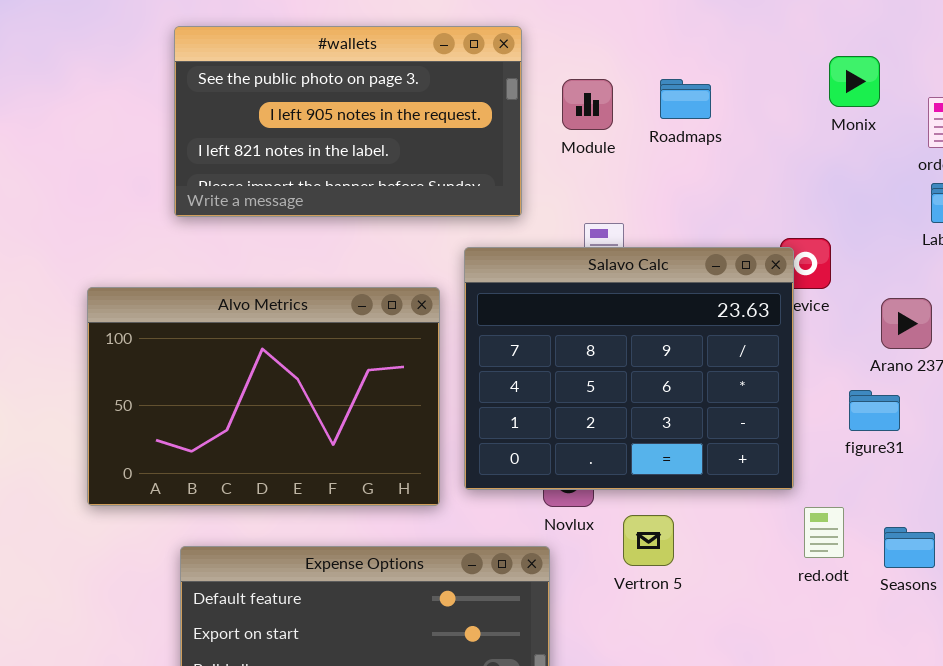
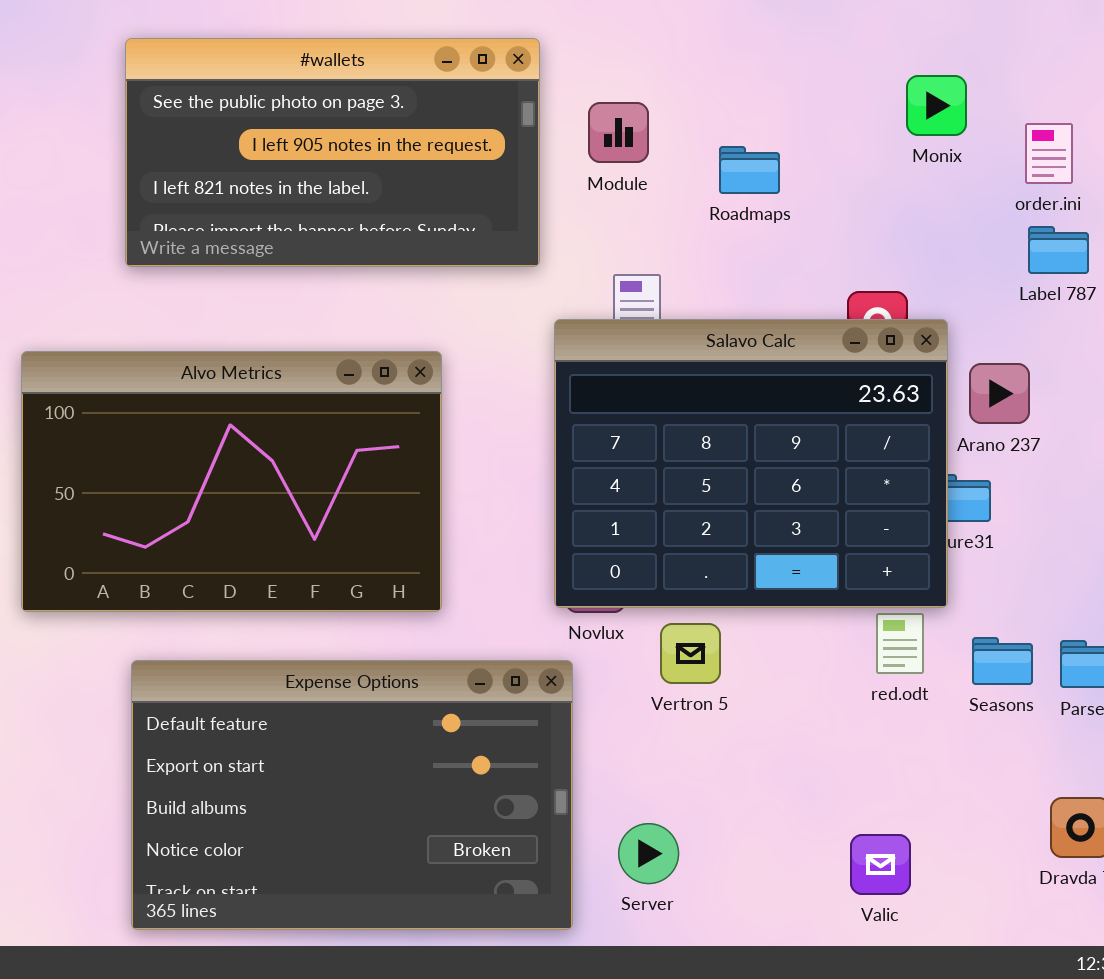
Roadmaps: [660,79,711,119] -> [719,146,780,194], moved
Salavo Calc: [464,247,794,490] -> [554,319,948,608], moved

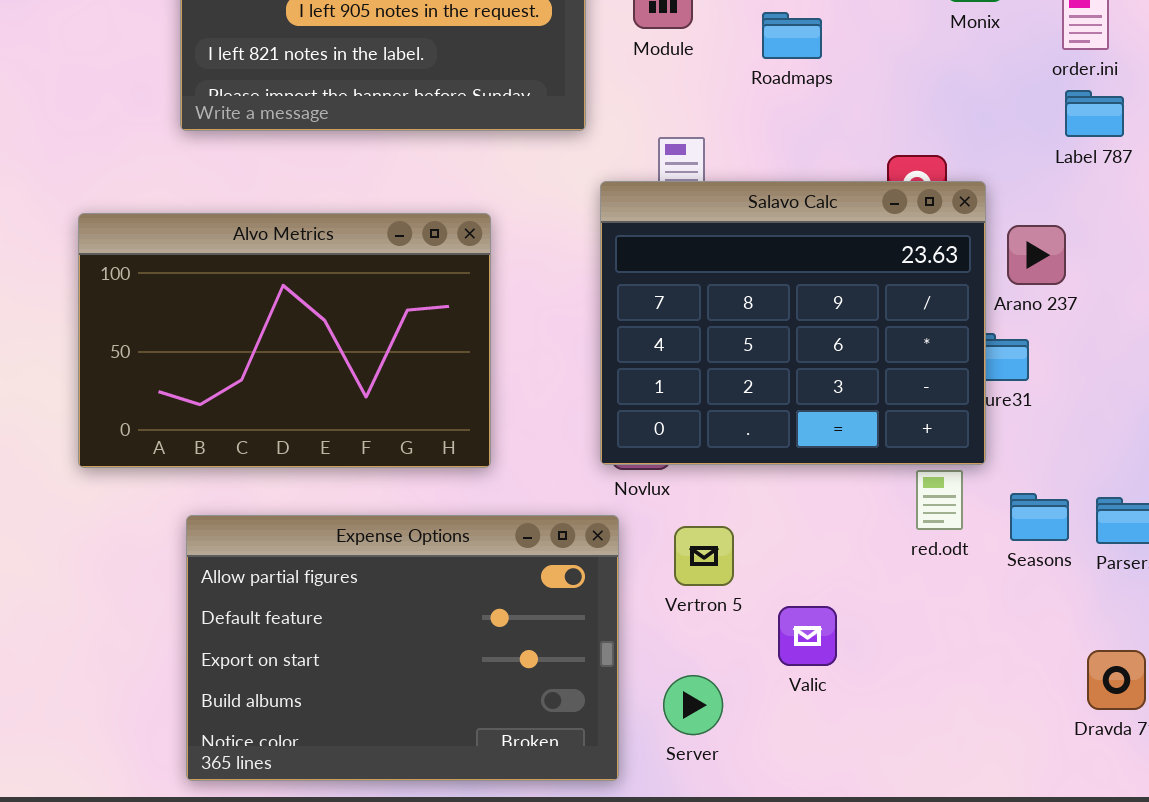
Vertron 5: [660,623,721,684] -> [674,526,734,586], moved
Expense Options: [131,660,573,930] -> [186,515,619,781], scrolled up 1 row
Valic: [850,834,911,895] -> [778,606,837,666], moved

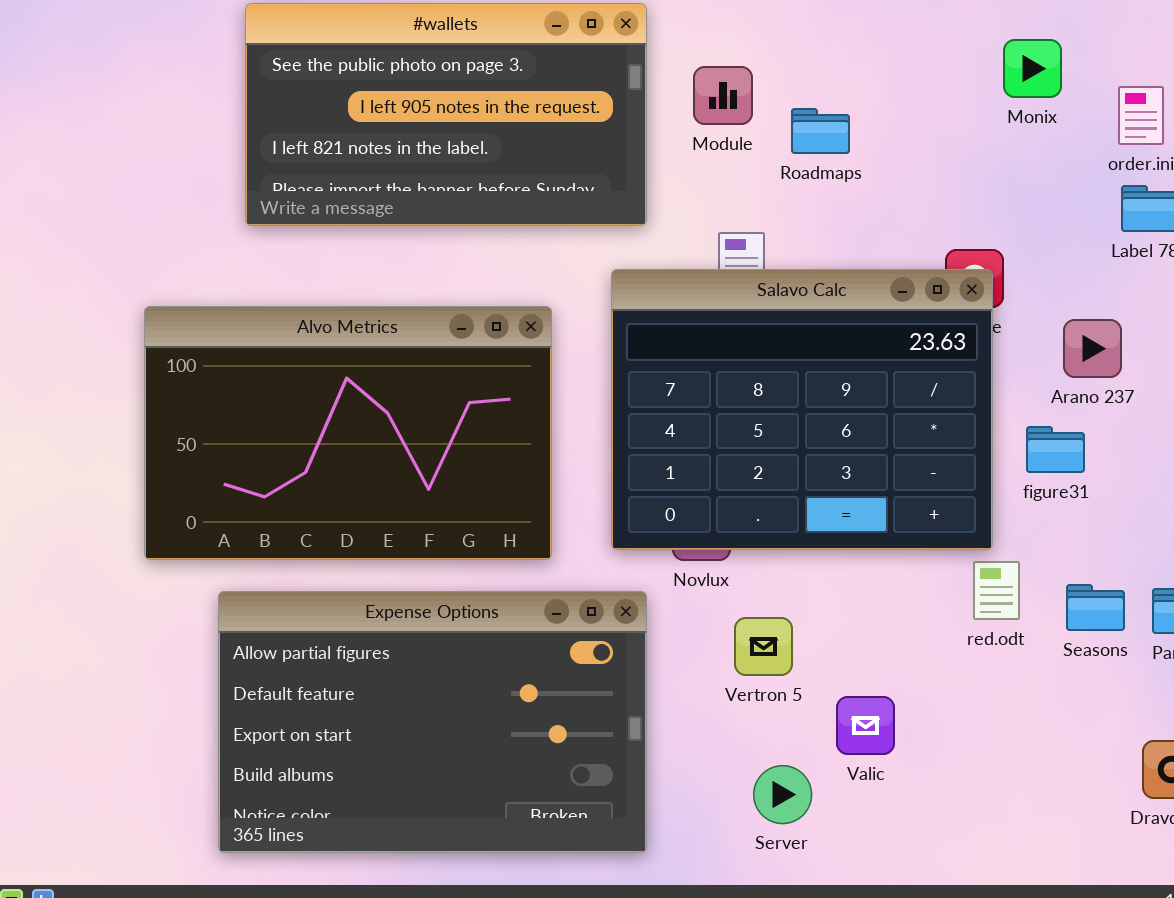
Roadmaps: [762,12,822,59] -> [791,108,850,154], moved
Salavo Calc: [600,181,986,465] -> [611,269,993,550], moved
Expense Options: [186,515,619,781] -> [218,591,647,853], moved
Server: [663,675,723,735] -> [753,765,812,824], moved

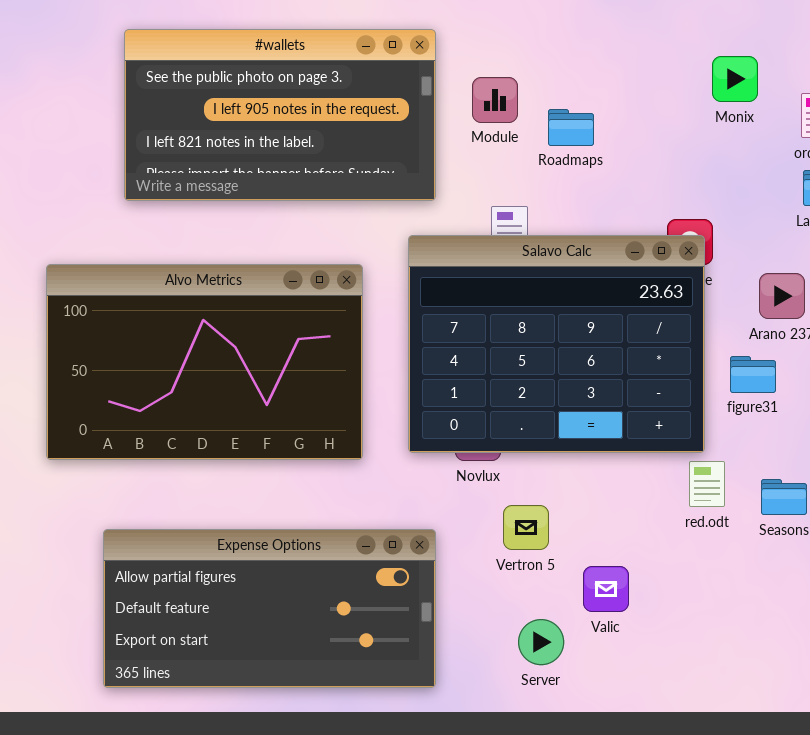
Expense Options: [218,591,647,853] -> [103,529,436,688], resized

